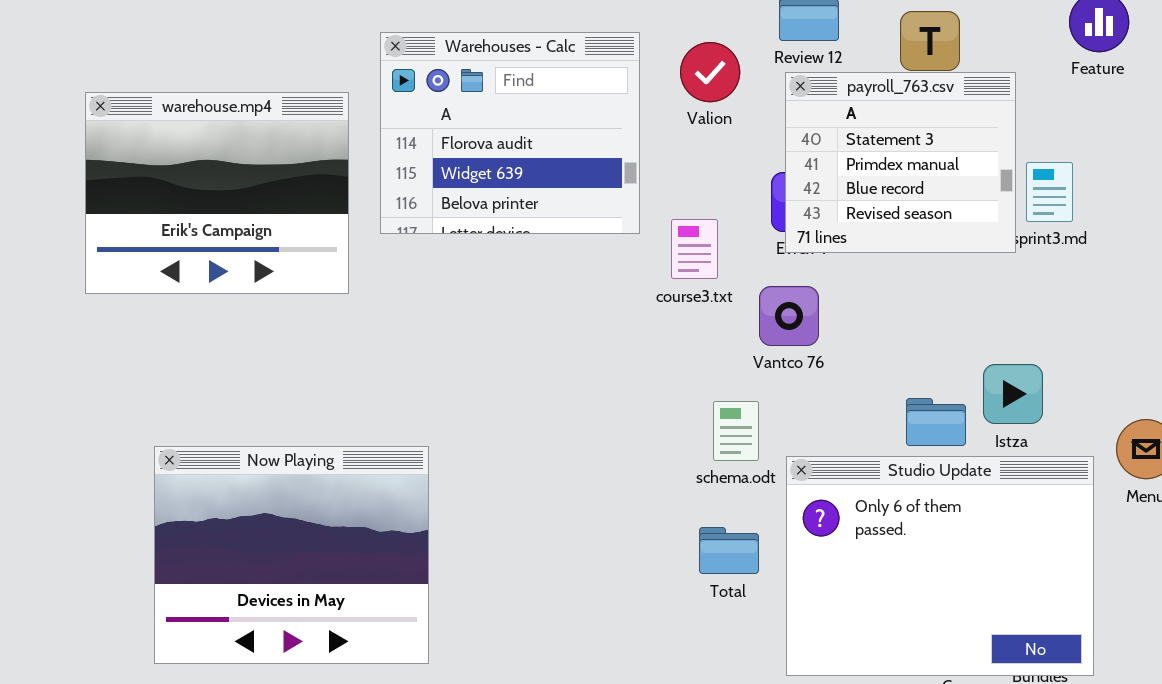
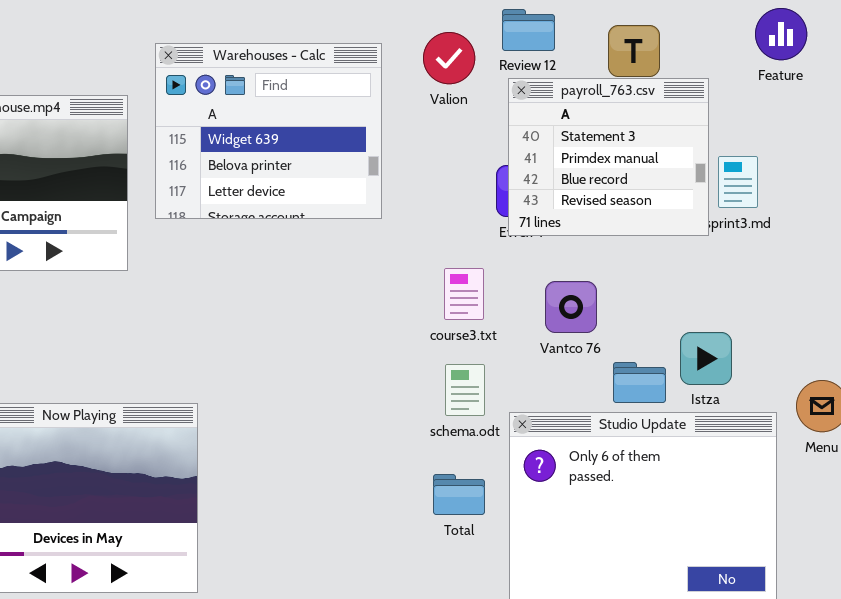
Warehouses - Calc: [380,32,640,234] -> [155,43,382,219], scrolled down 1 row
Valion: [680,42,740,102] -> [423,32,475,84], moved
course3.txt: [671,219,718,279] -> [444,268,484,320], moved
Vantco 76: [759,286,819,346] -> [545,281,597,333], moved

